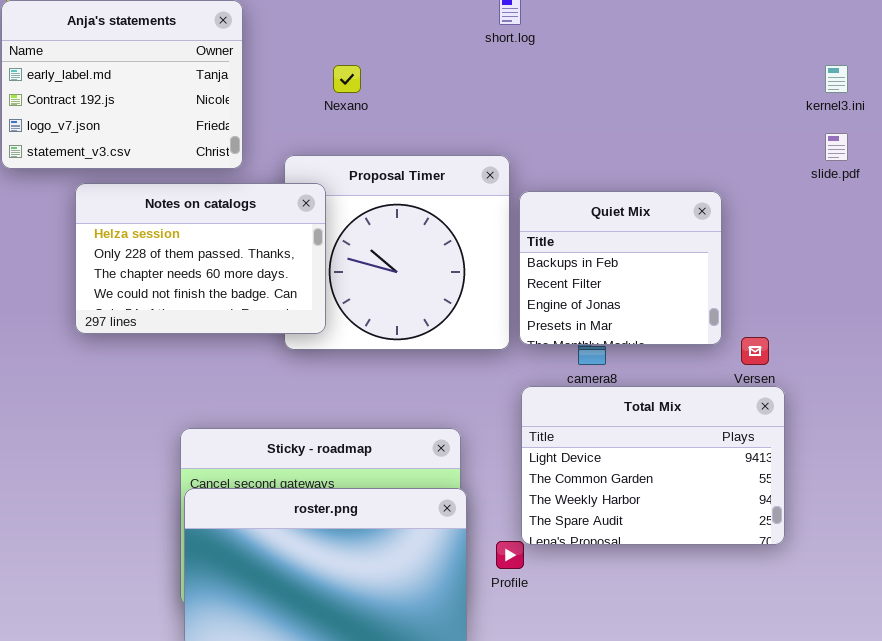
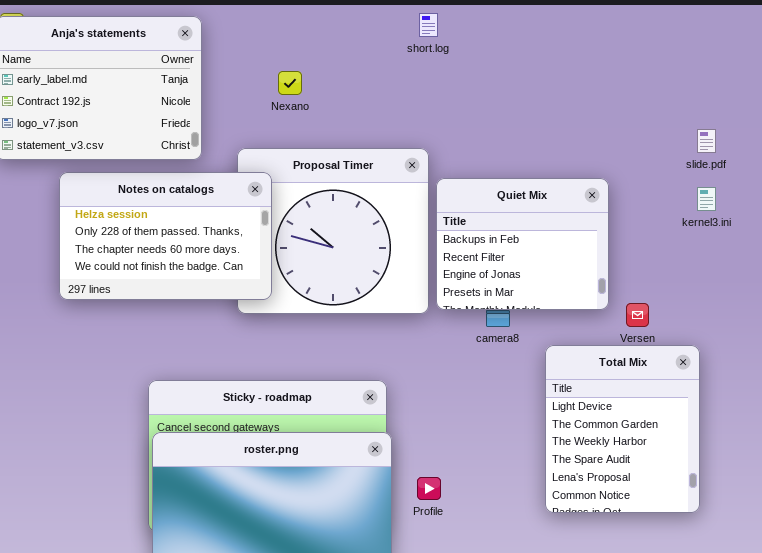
kernel3.ini: [825,65,848,93] -> [697,187,716,211], moved
Total Mix: [521,386,785,545] -> [545,345,700,513], moved, resized

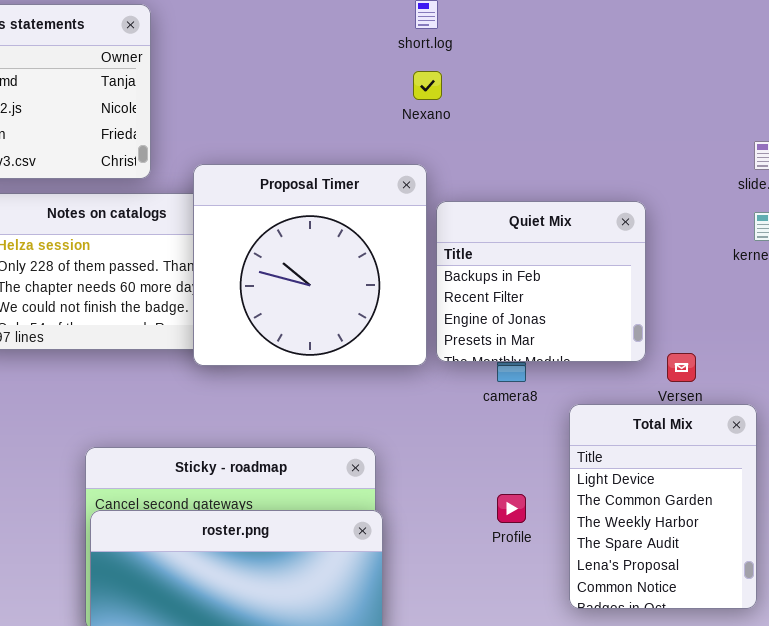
Nexano: [278,71,302,95] -> [413,71,442,100], moved
Proposal Timer: [237,148,429,314] -> [193,164,427,366], raised
Profile: [417,477,441,500] -> [497,494,526,523], moved

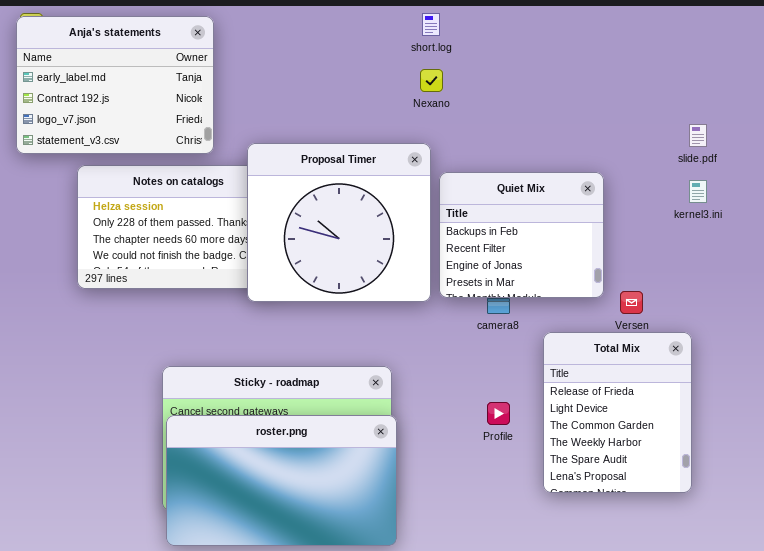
Total Mix: [569,404,757,609] -> [543,332,692,493], scrolled up 1 row

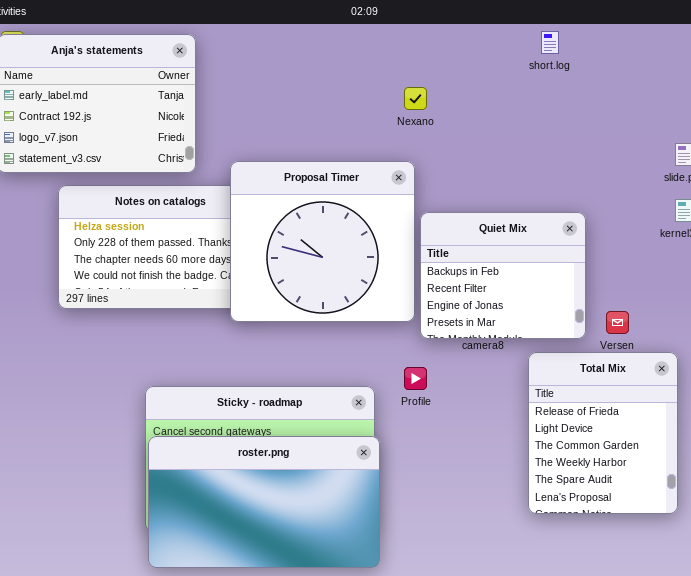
short.log: [422,13,440,36] -> [541,31,559,54], moved
Quiet Mix: [439,172,604,298] -> [420,212,586,339], moved
Profile: [487,402,510,425] -> [404,367,427,390], moved

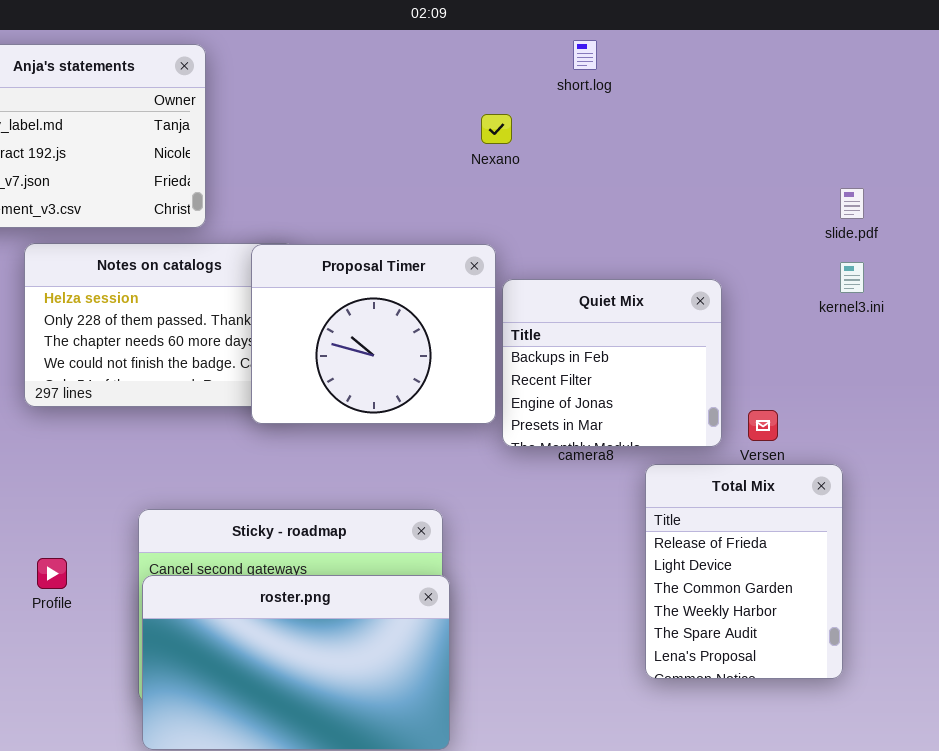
short.log: [541,31,559,54] -> [573,40,597,70], moved
Proposal Timer: [230,161,415,322] -> [251,244,496,424], resized
Profile: [404,367,427,390] -> [37,558,67,589], moved

